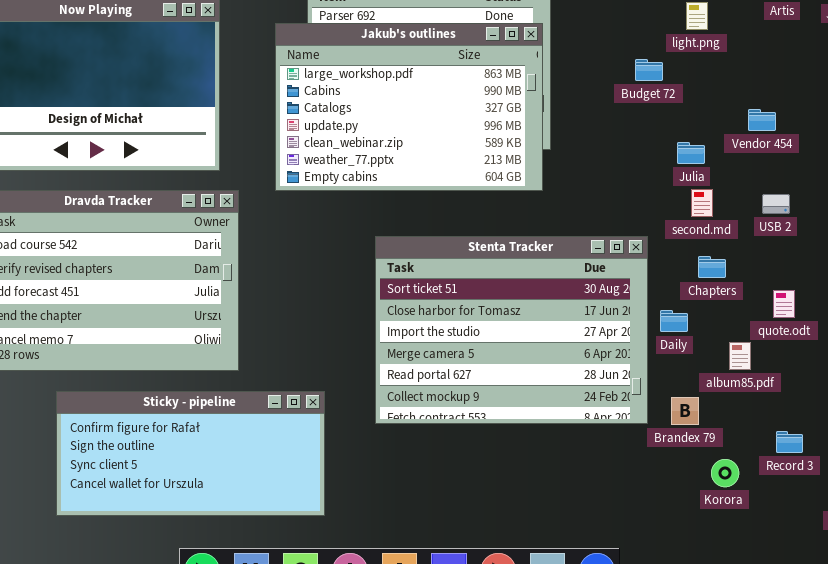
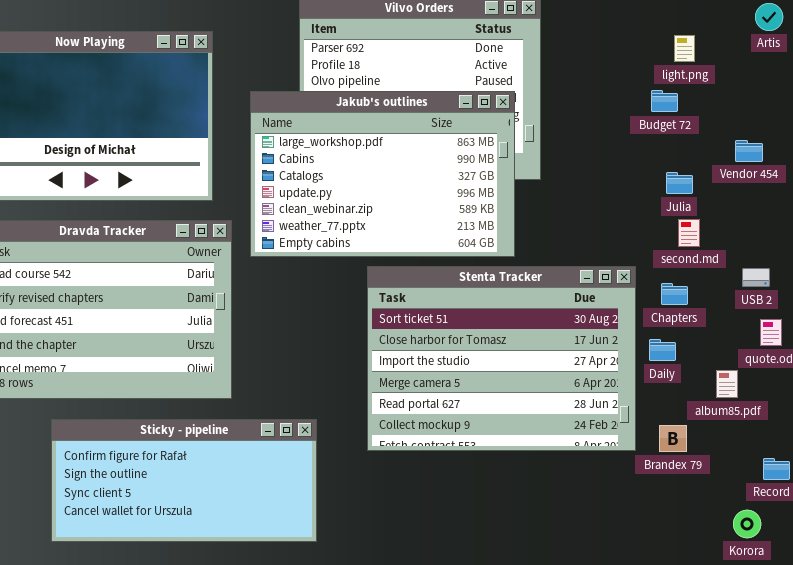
Jakub's outlines: [275,23,543,191] -> [250,91,515,257], moved
Budget 72: [635,59,663,81] -> [651,90,678,112], moved
USB 2: [762,194,790,214] -> [742,268,770,287], moved
Chapters: [698,256,726,278] -> [661,283,688,305], moved
Korora: [711,459,739,487] -> [733,510,761,538], moved

